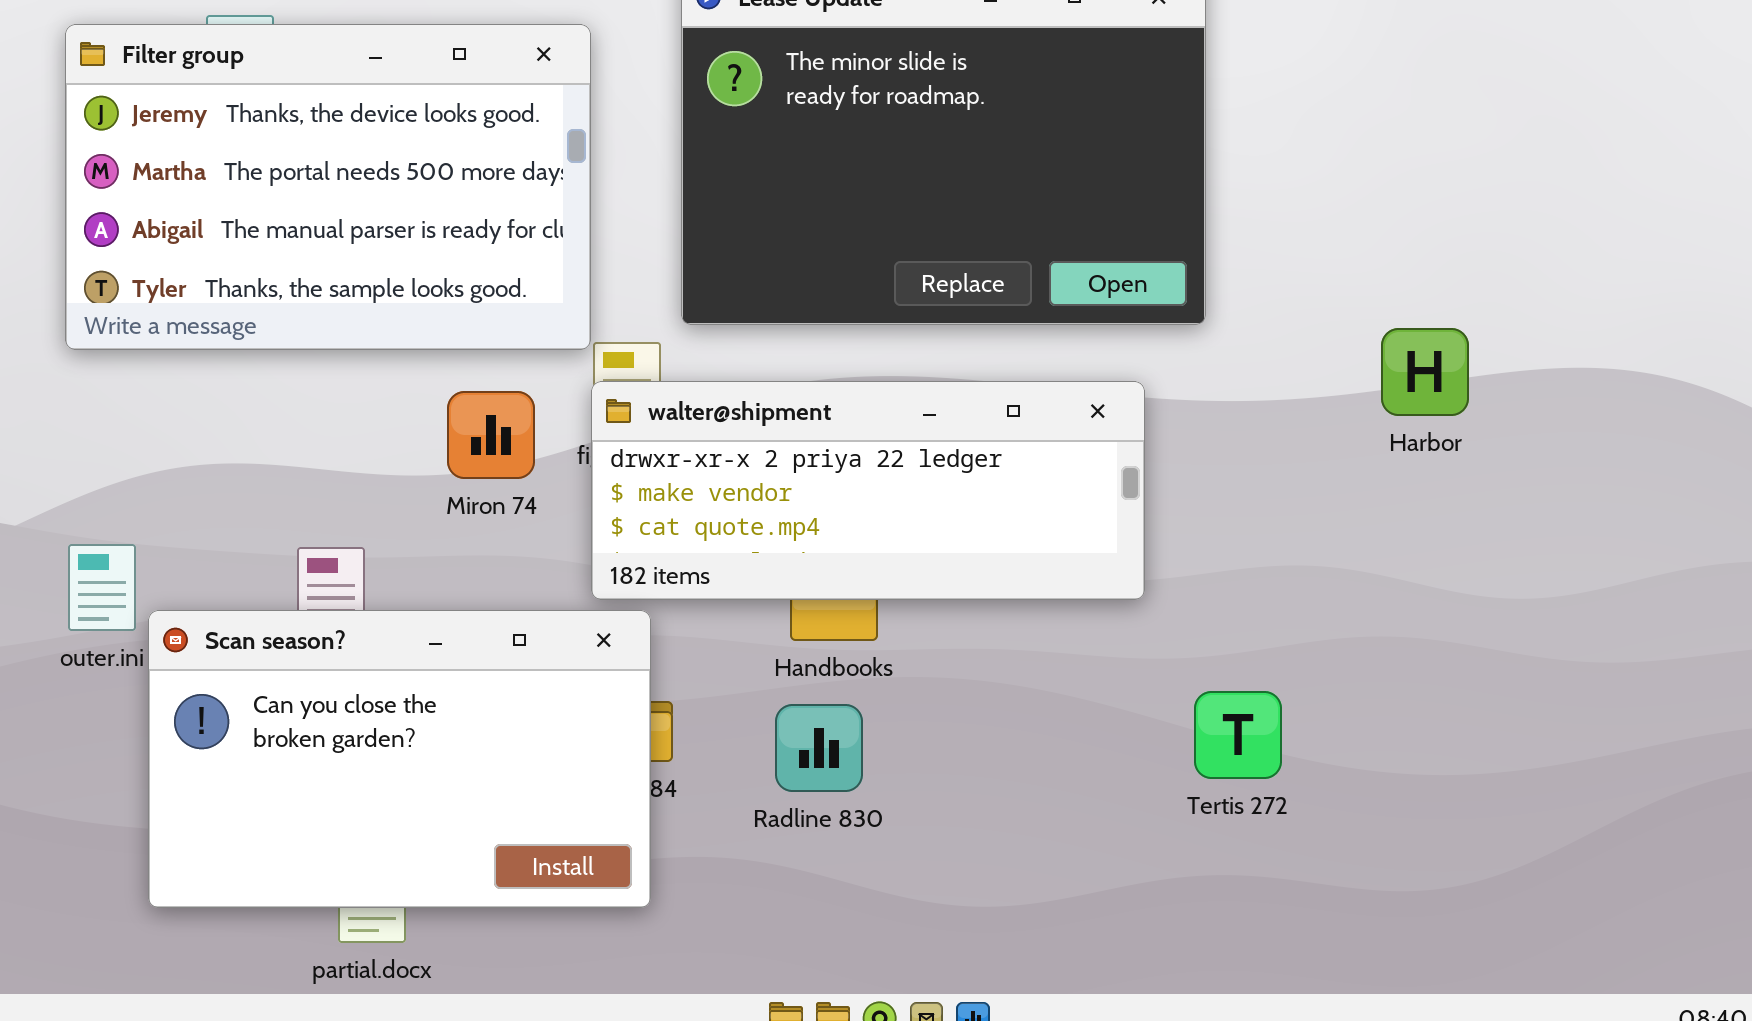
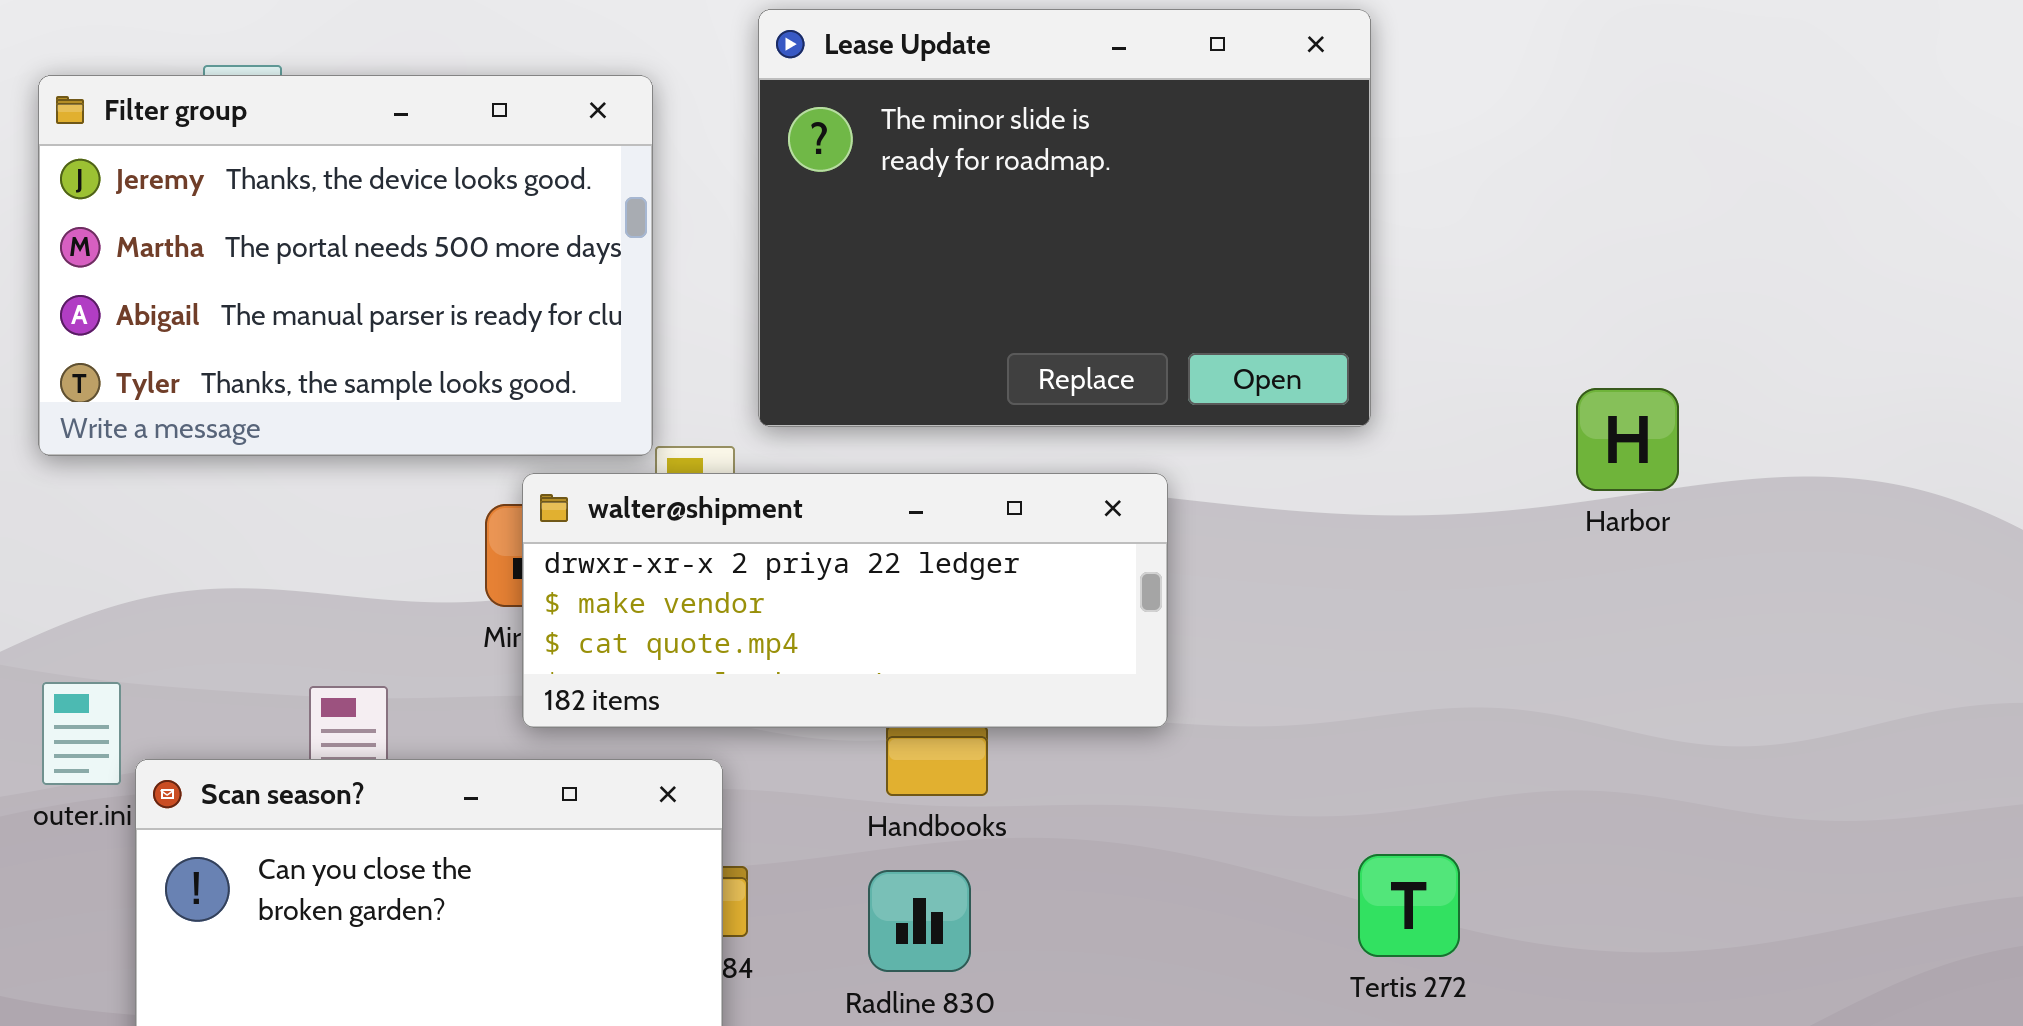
Harbor: [1381,328,1469,416] -> [1576,388,1679,491], moved
walter@shipment: [591,381,1145,600] -> [522,473,1168,728], moved

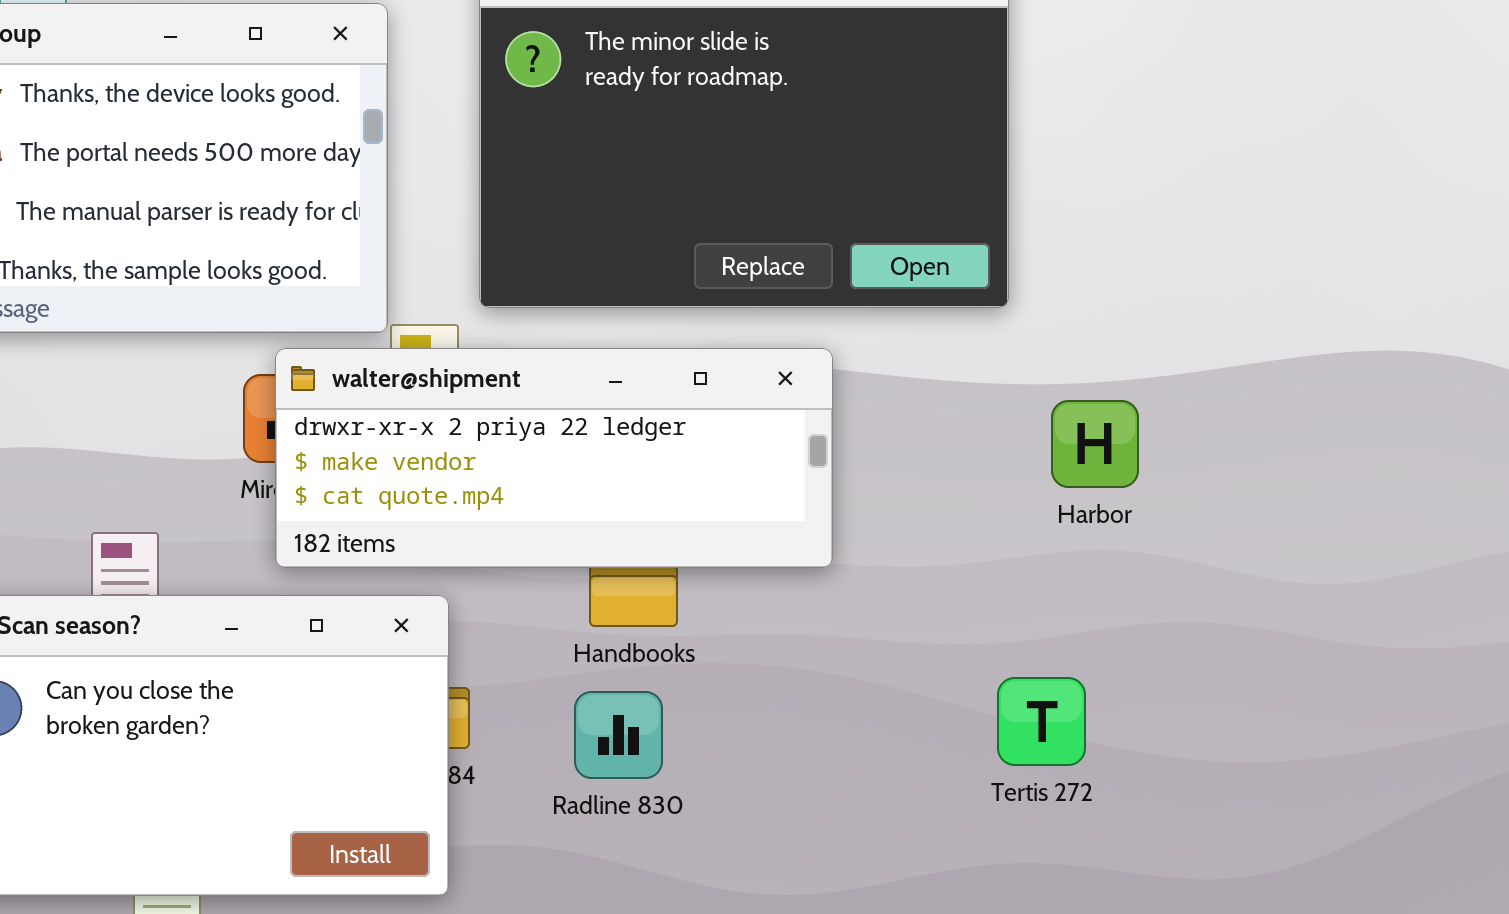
Harbor: [1576,388,1679,491] -> [1051,400,1139,488], moved

